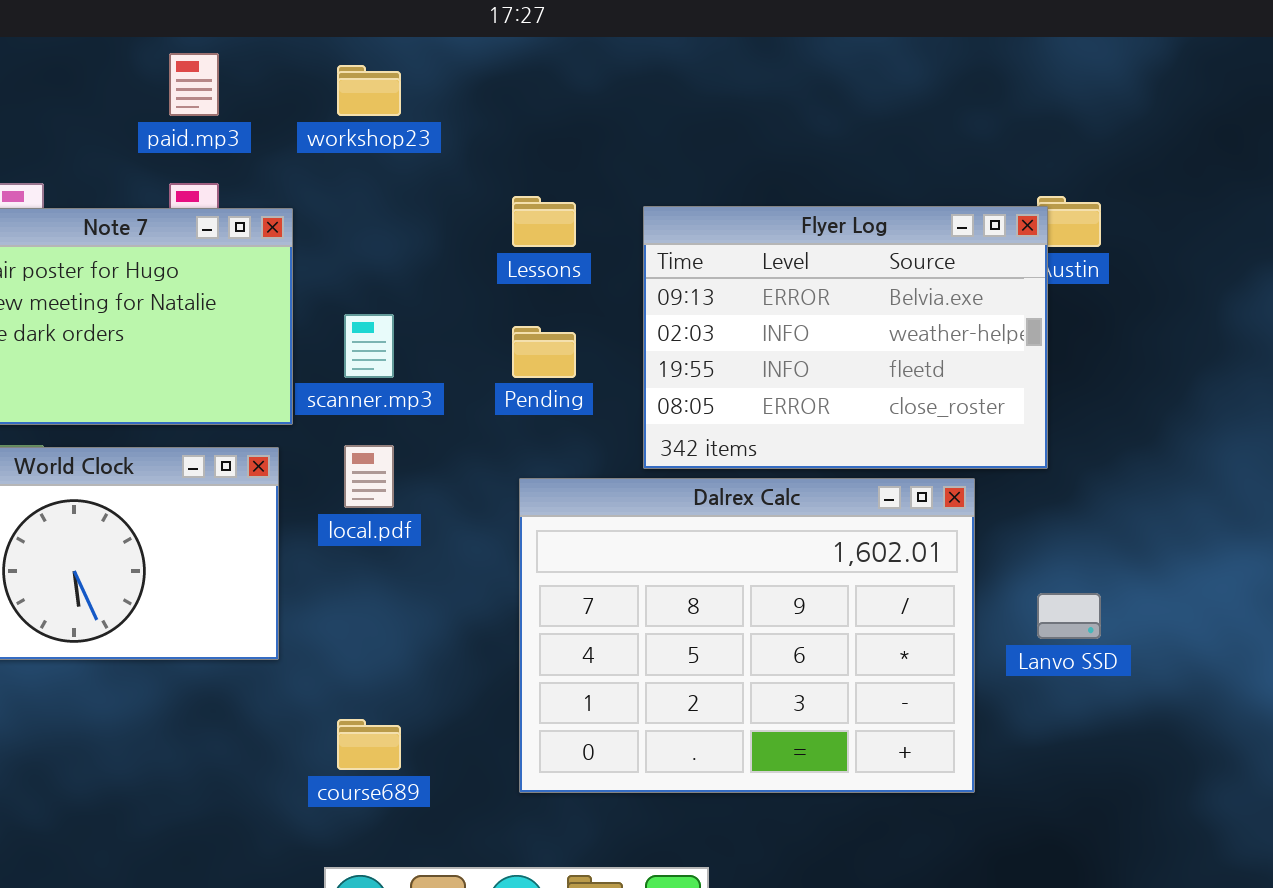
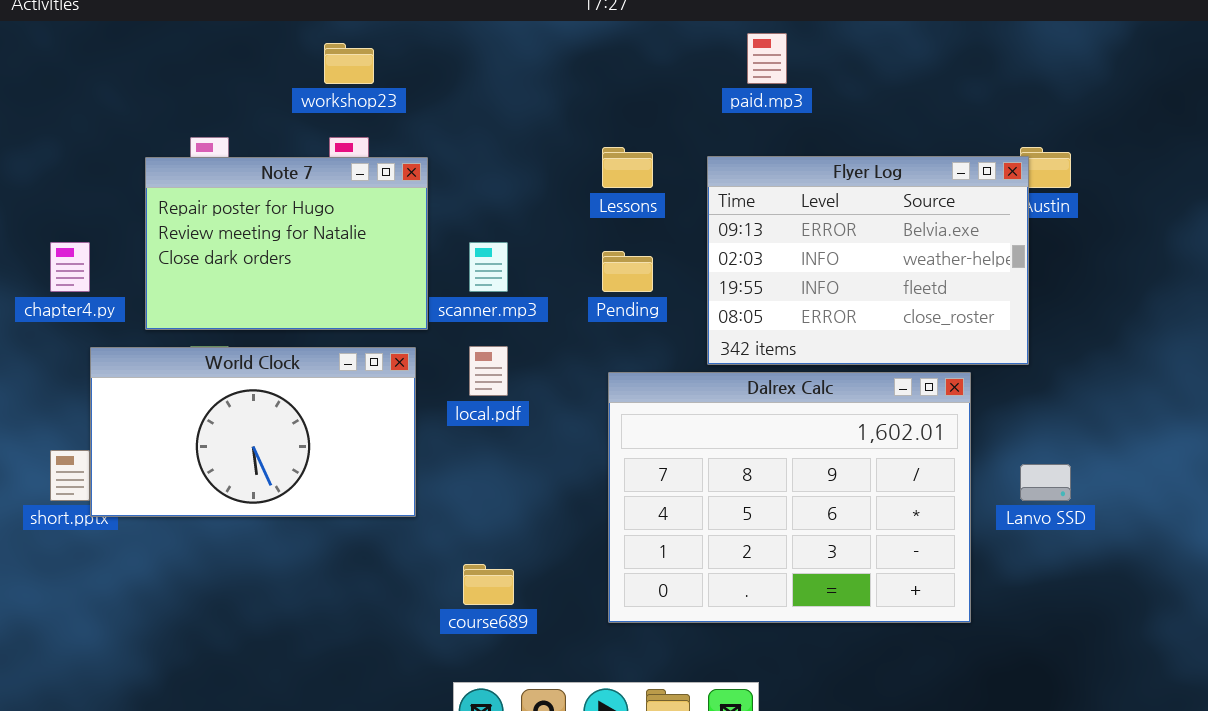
paid.mp3: [169,53,219,116] -> [747,33,787,84], moved
workshop23: [337,65,401,116] -> [324,43,374,84], moved

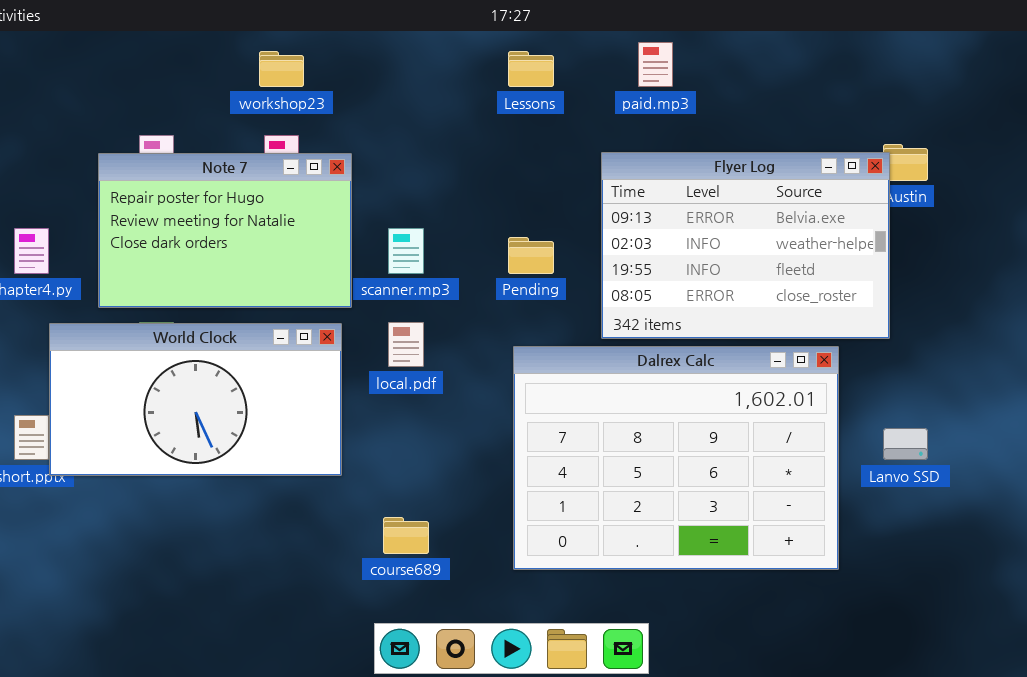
Lessons: [602,147,653,188] -> [508,51,554,87], moved

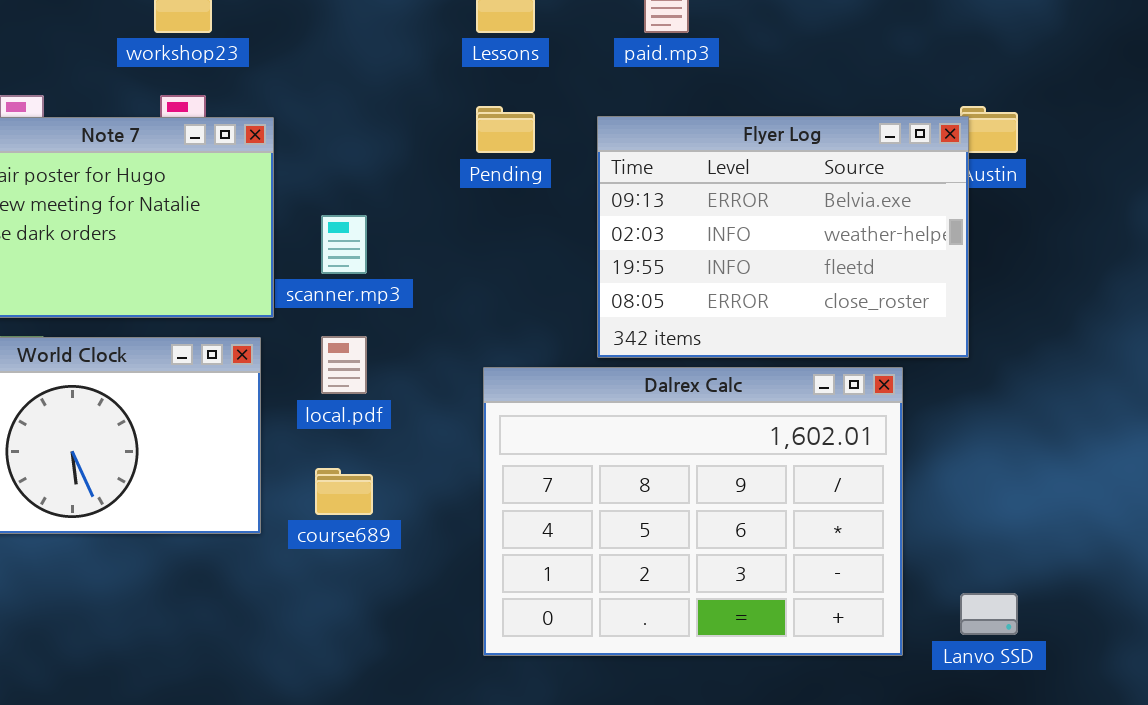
Pending: [508,237,554,274] -> [476,106,535,153], moved
Lanvo SSD: [883,428,928,460] -> [960,593,1018,635], moved
course689: [383,517,429,554] -> [315,468,373,515], moved

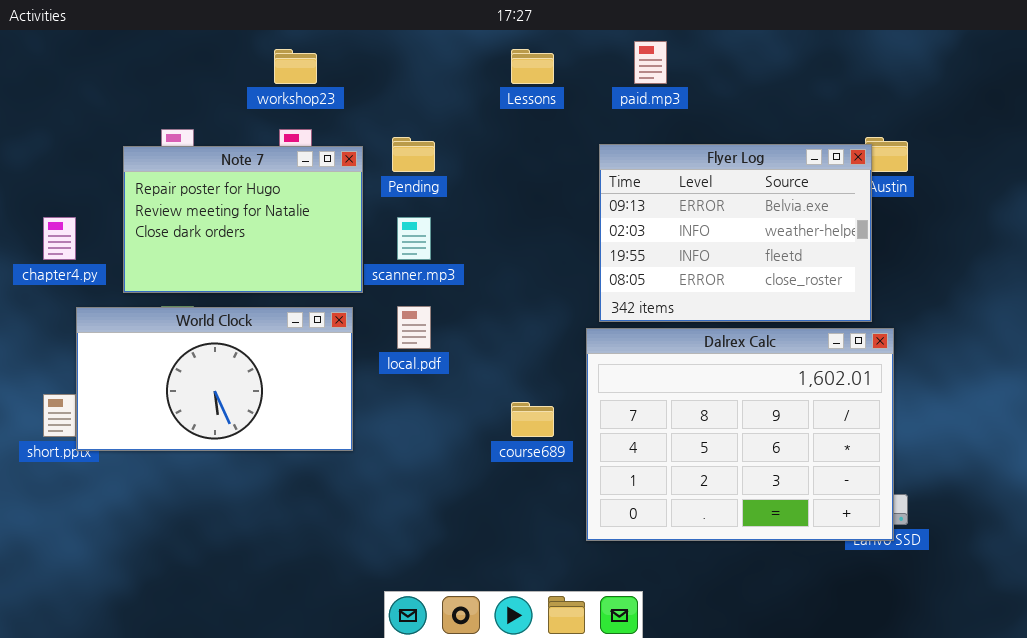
Pending: [476,106,535,153] -> [392,137,435,172], moved
Dalrex Calc: [483,367,903,656] -> [586,328,894,541], moved
course689: [315,468,373,515] -> [511,402,554,437], moved

